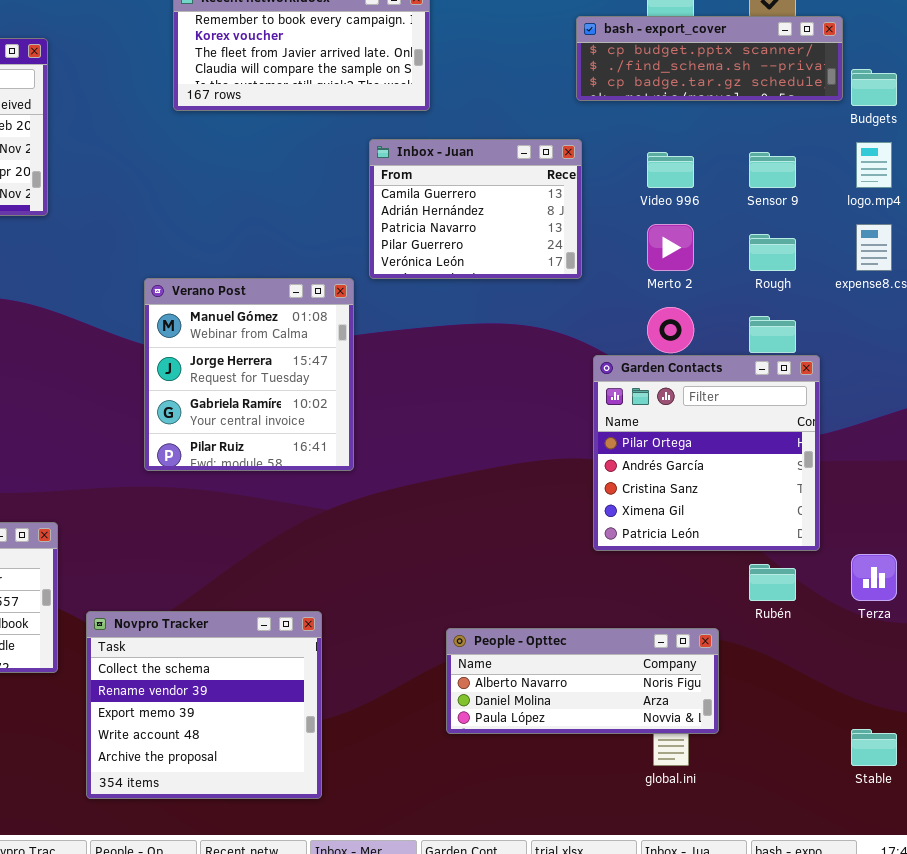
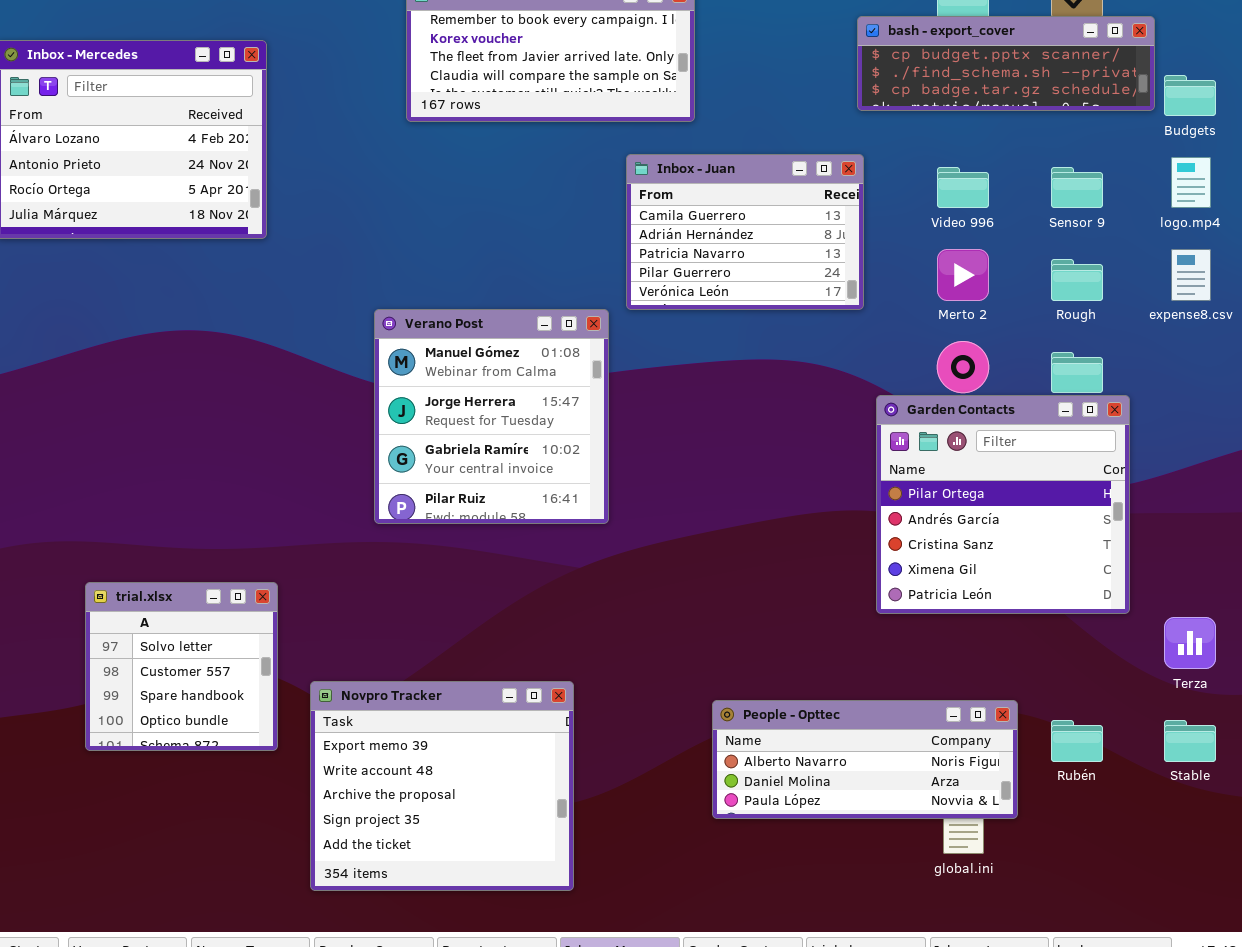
Rubén: [749,564,796,601] -> [1051,720,1103,762], moved
Novpro Tracker: [86,611,322,799] -> [310,681,574,891], scrolled down 2 rows
Stable: [851,729,897,766] -> [1164,720,1216,762], moved

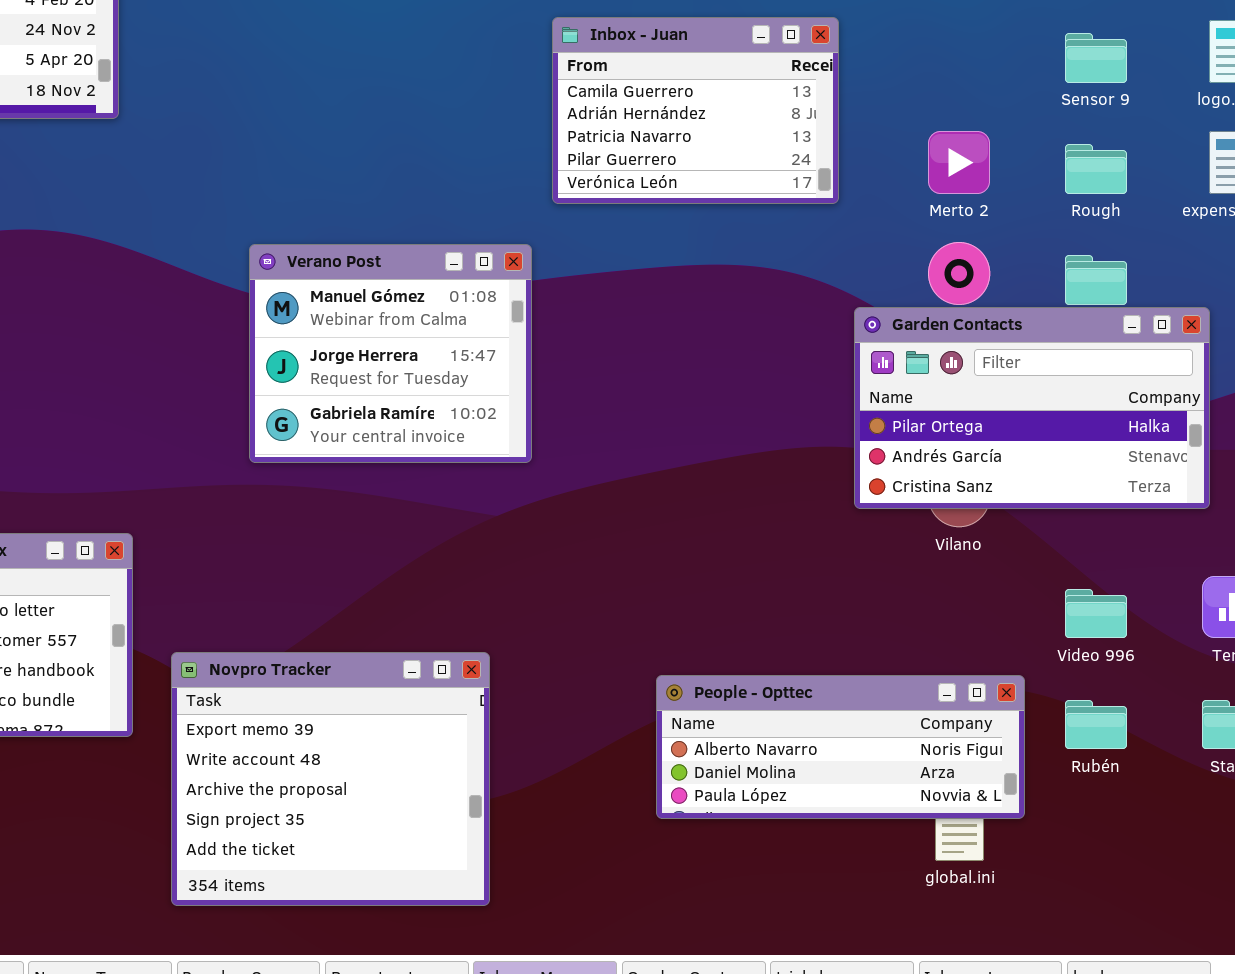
Video 996: [937,167,989,208] -> [1065,589,1127,638], moved
Verano Post: [374,309,609,524] -> [249,244,532,463], resized
Garden Contacts: [876,395,1130,614] -> [854,307,1210,509], resized

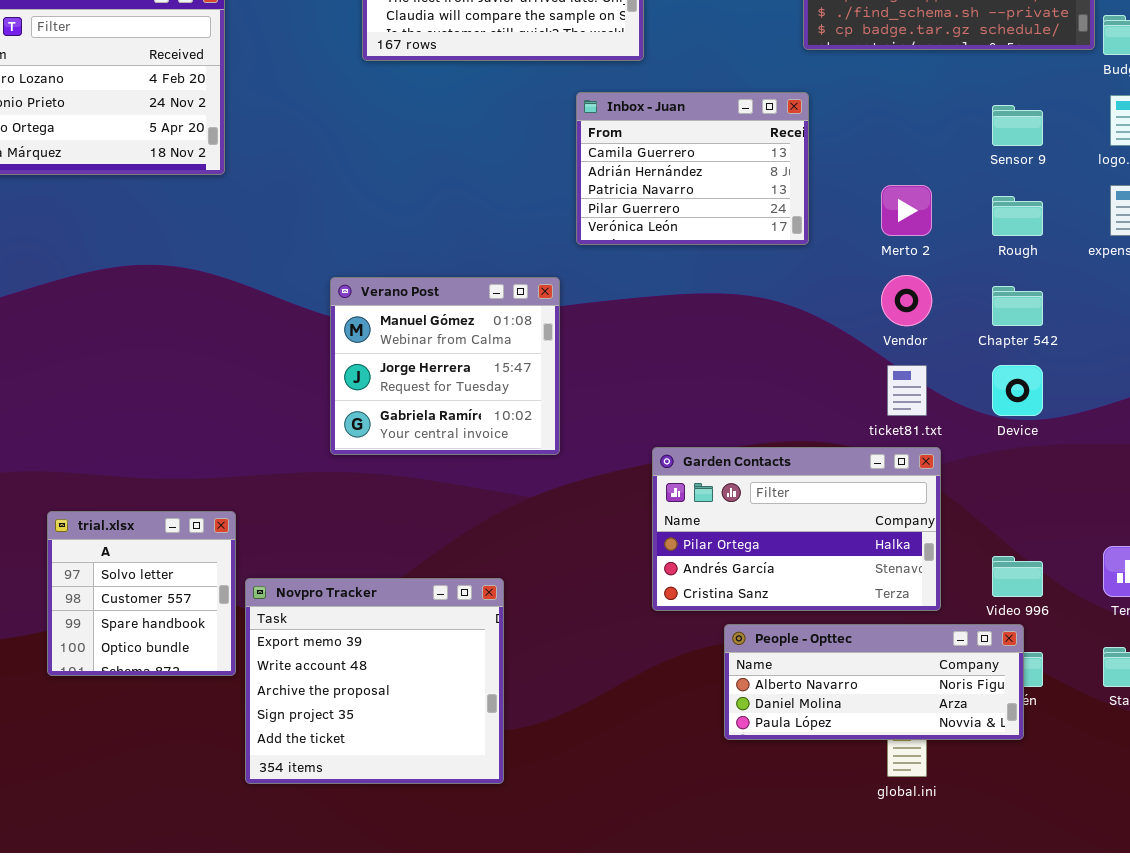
Garden Contacts: [854,307,1210,509] -> [652,447,941,611], moved
Novpro Tracker: [171,652,490,906] -> [245,578,504,784], moved
People - Opttec: [656,675,1025,819] -> [724,624,1024,740], moved

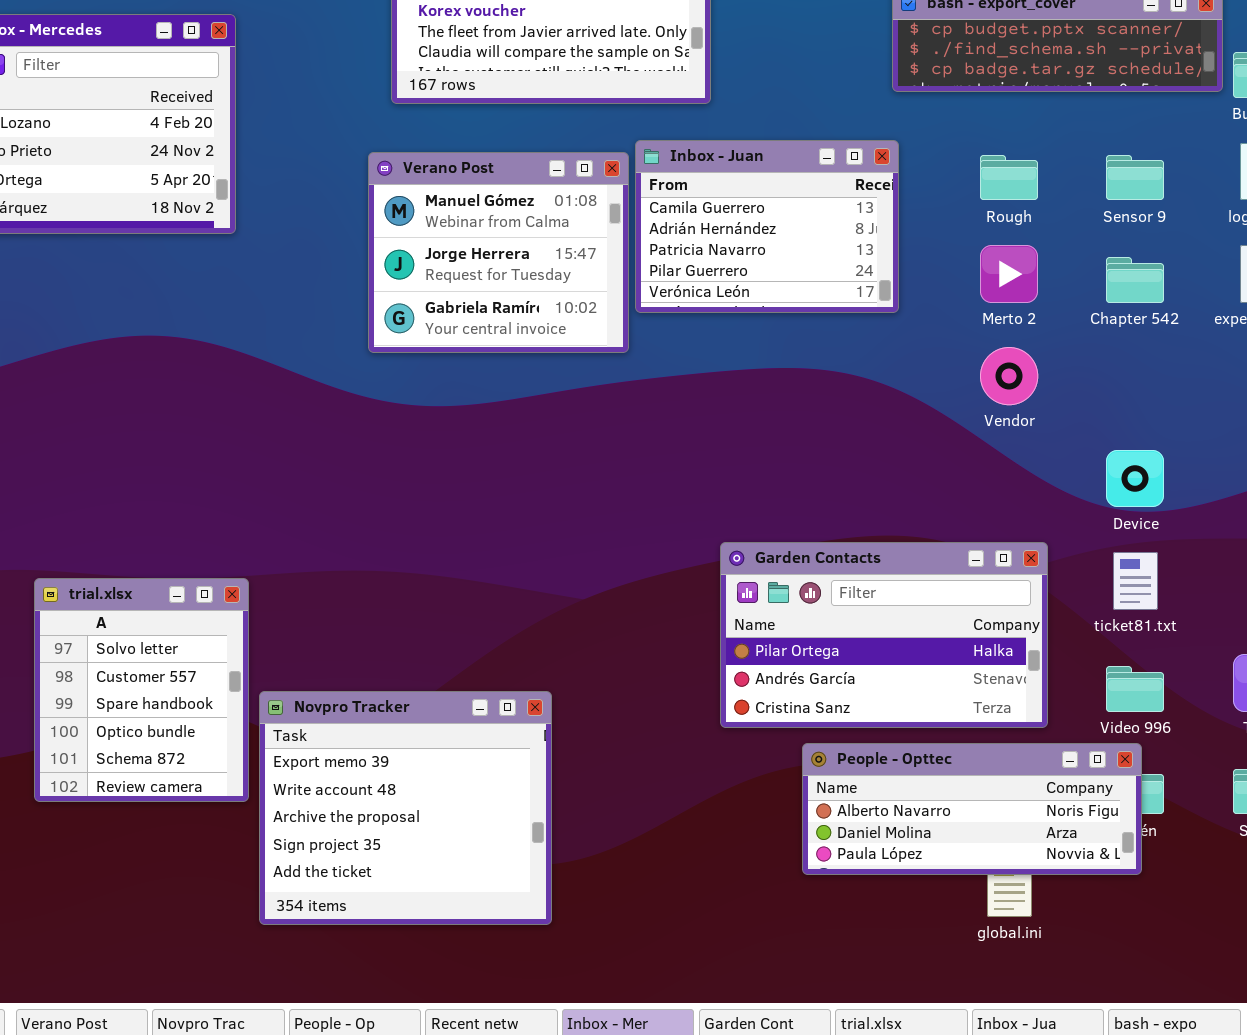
Rough: [992,196,1043,236] -> [980,155,1038,200], moved
Verano Post: [330,277,560,455] -> [368,152,629,353], moved
Chapter 542: [992,286,1043,326] -> [1106,257,1164,303], moved
ticket81.txt: [887,365,927,416] -> [1113,552,1158,610], moved
trial.xlsx: [47,511,236,676] -> [34,578,249,802], resized

